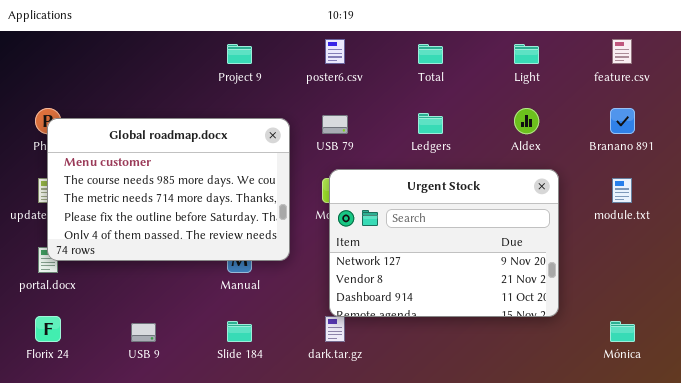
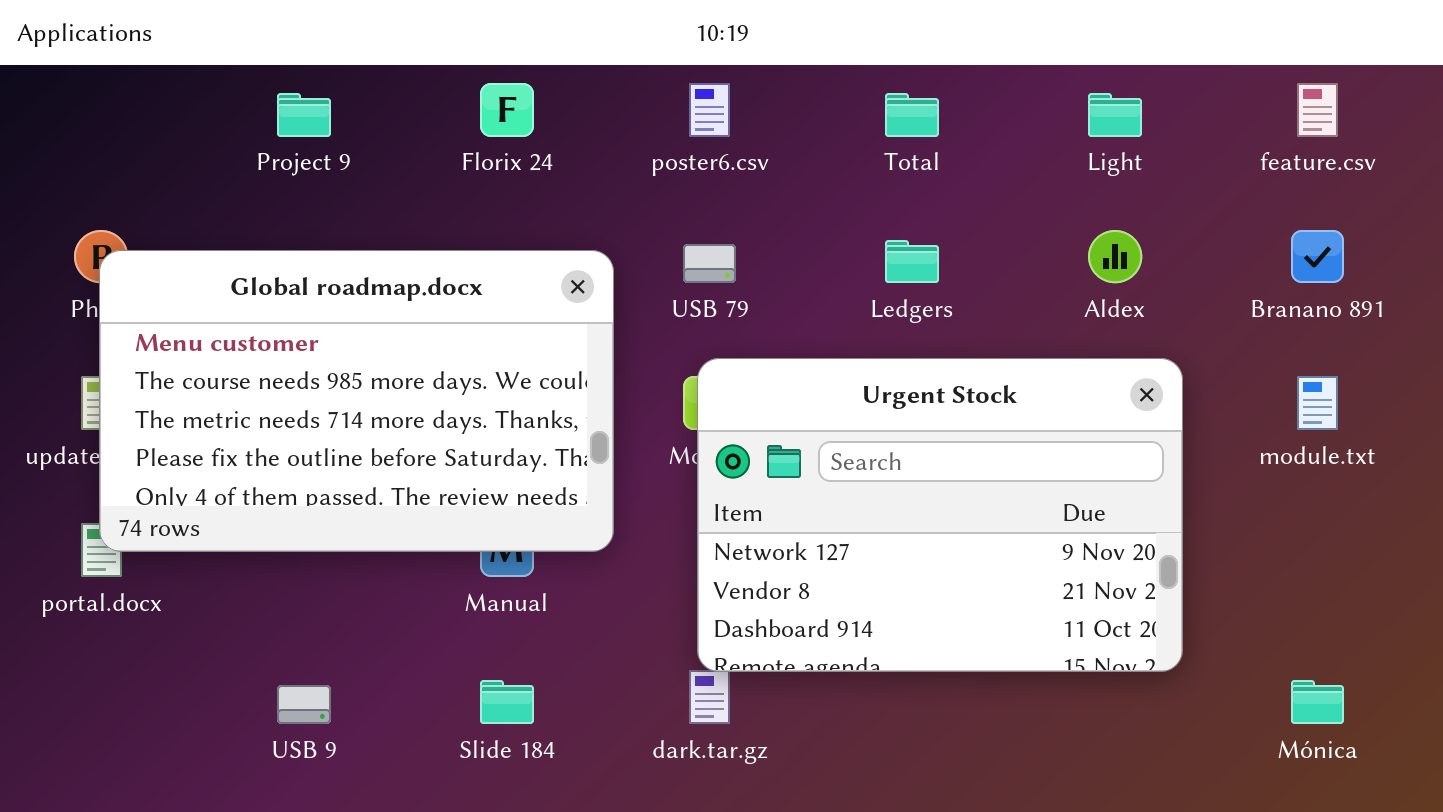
Project 9: [227,44,252,64] -> [277,93,331,137], moved
Florix 24: [35,316,61,342] -> [480,83,534,137], moved

